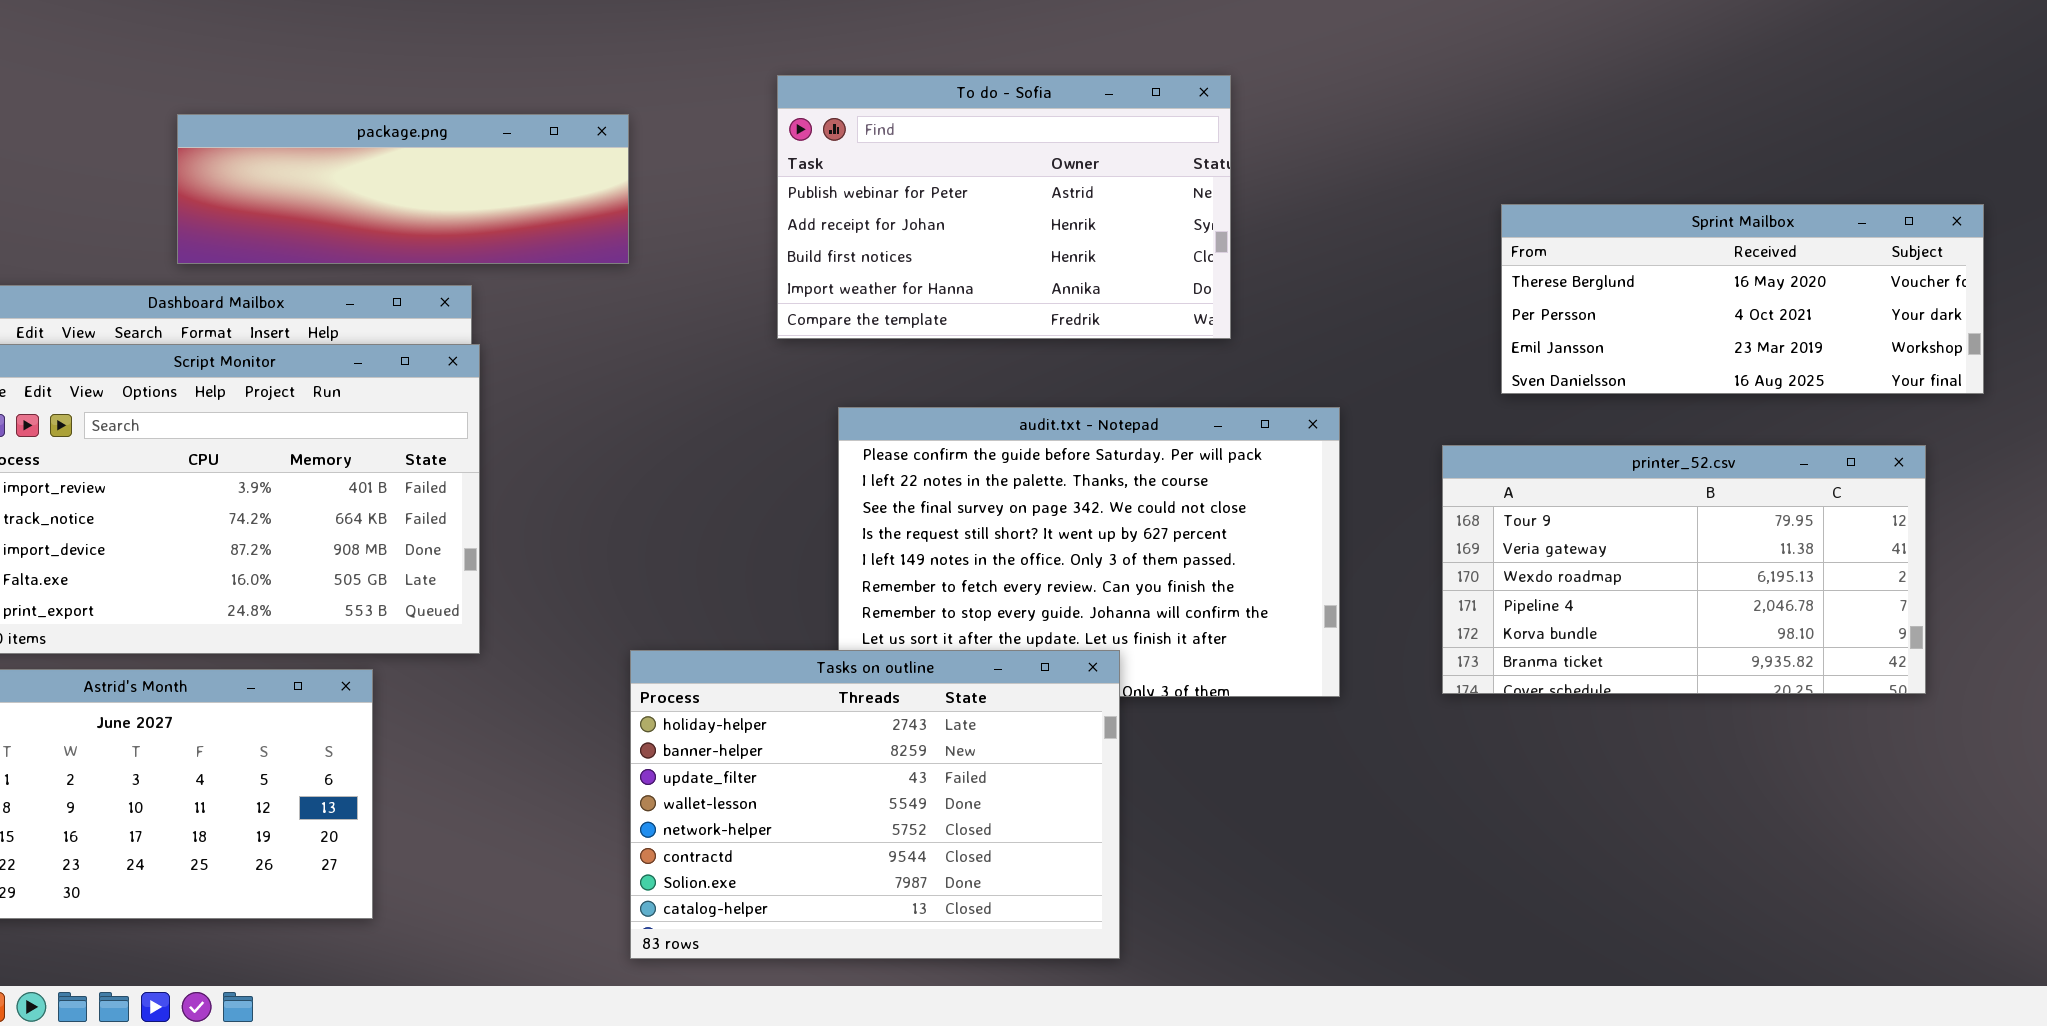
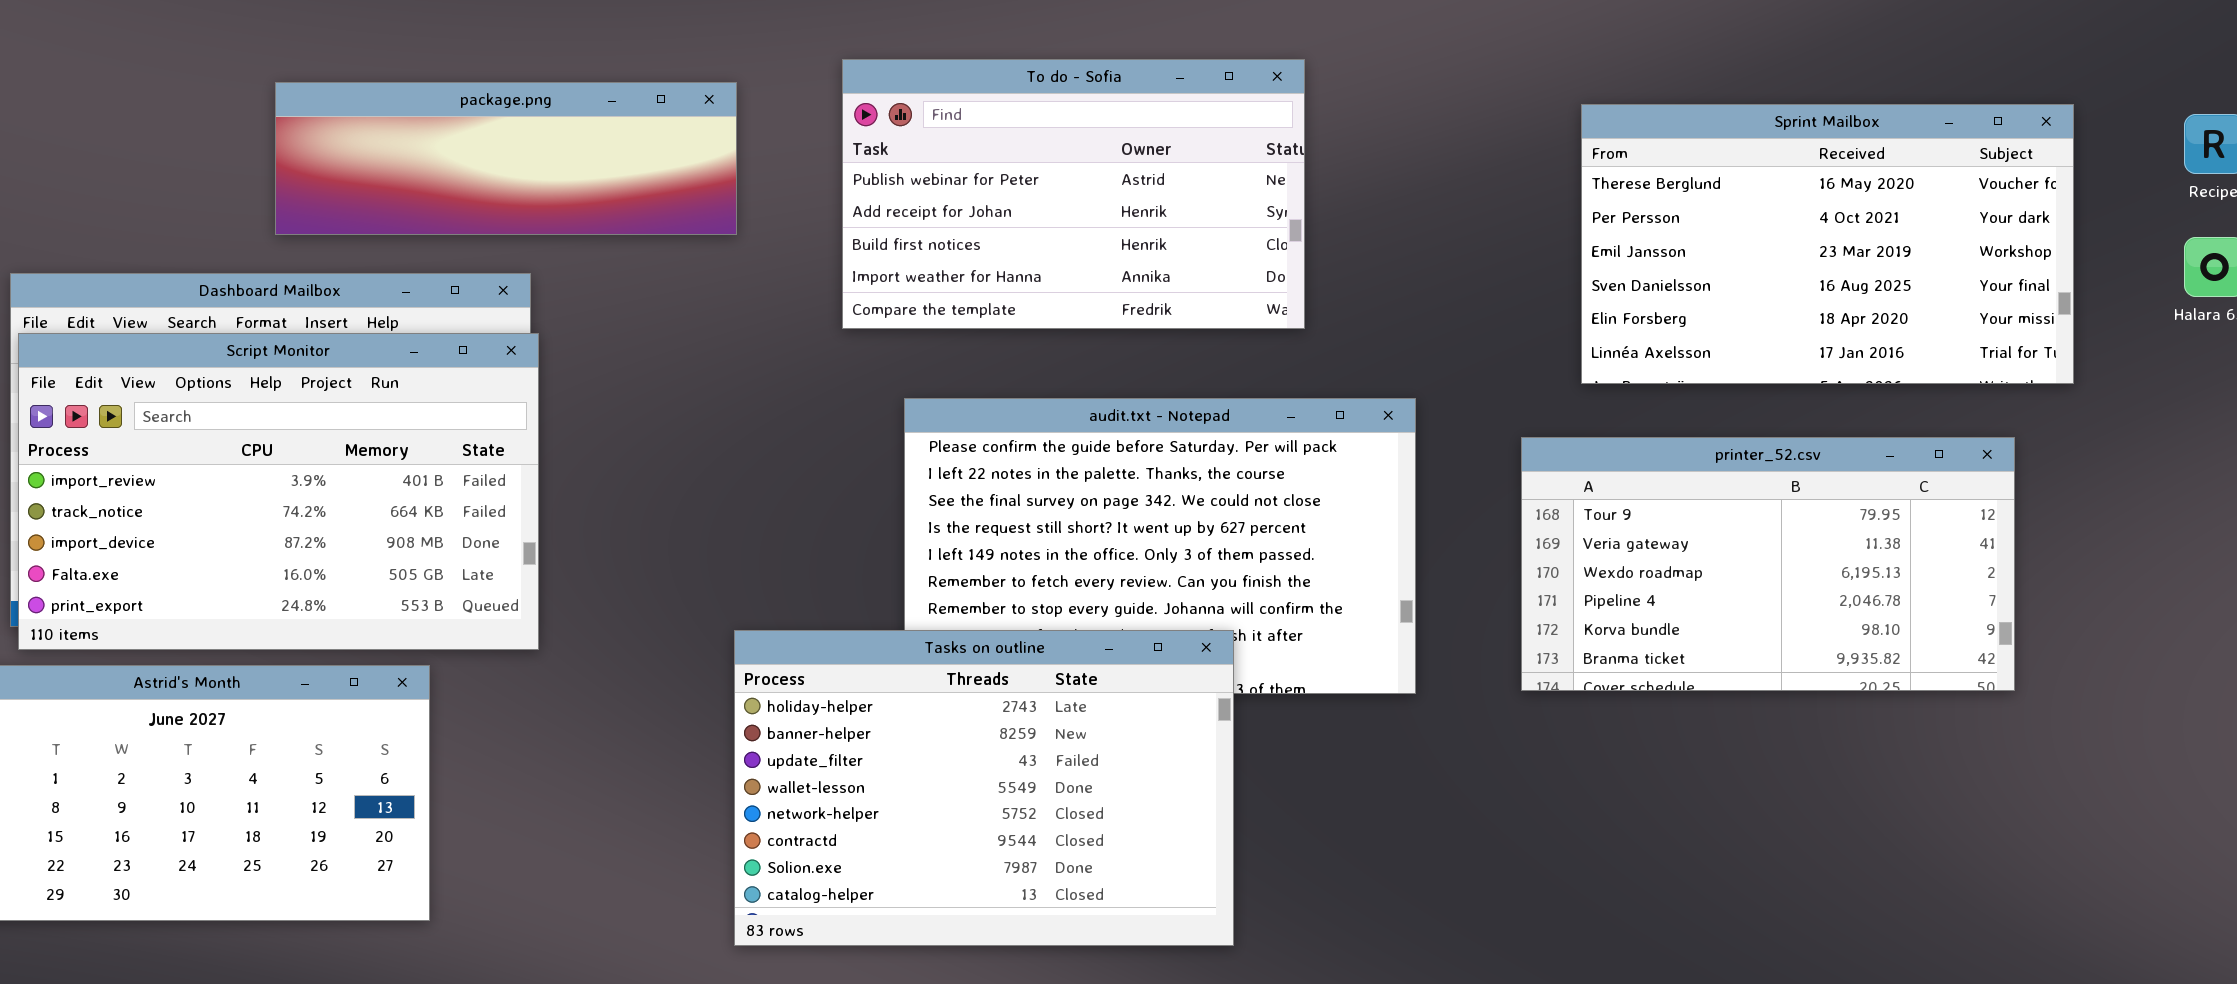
package.png: [177,114,629,264] -> [275,82,737,235], moved
Sprint Mailbox: [1501,204,1984,394] -> [1581,104,2074,384], resized
Tasks on outline: [630,650,1120,959] -> [734,630,1234,946], moved

